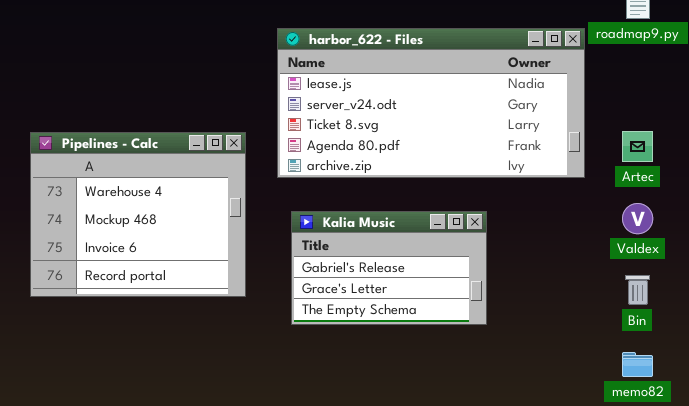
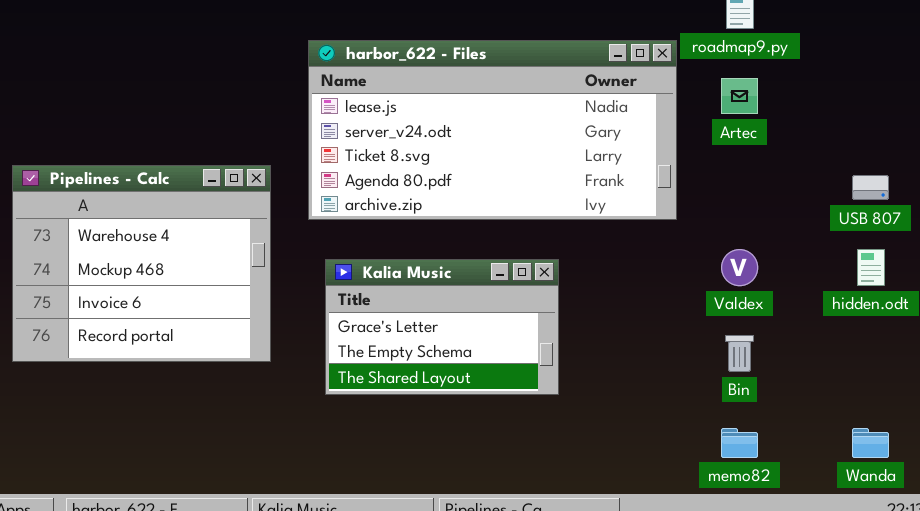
Artec: [622,131,653,162] -> [721,78,758,114], moved
Kalia Music: [291,211,487,325] -> [325,259,559,395], scrolled down 1 row

